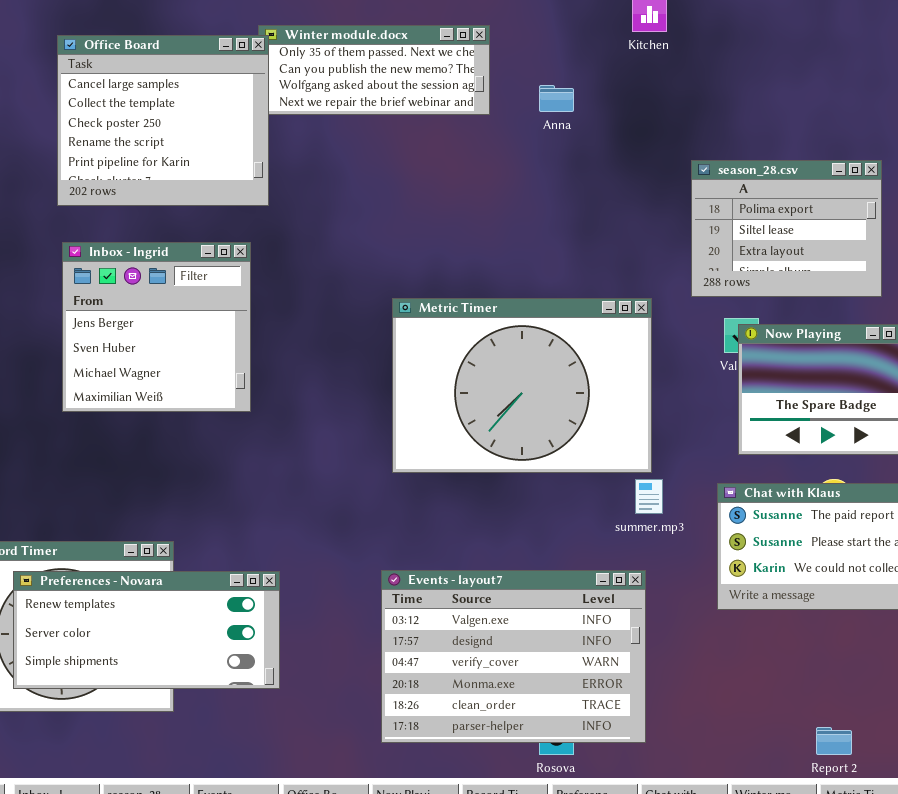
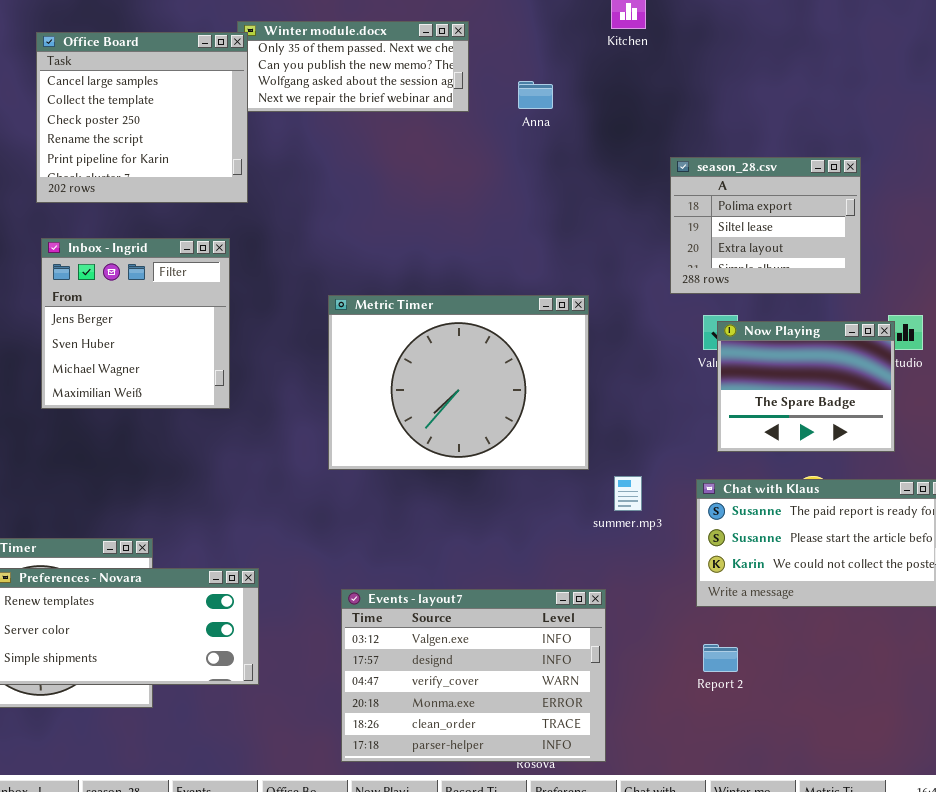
Metric Timer: [392,298,652,473] -> [328,295,589,470], moved
Events - layout7: [381,570,646,743] -> [341,589,606,762], moved
Report 2: [816,727,852,755] -> [703,644,738,672], moved

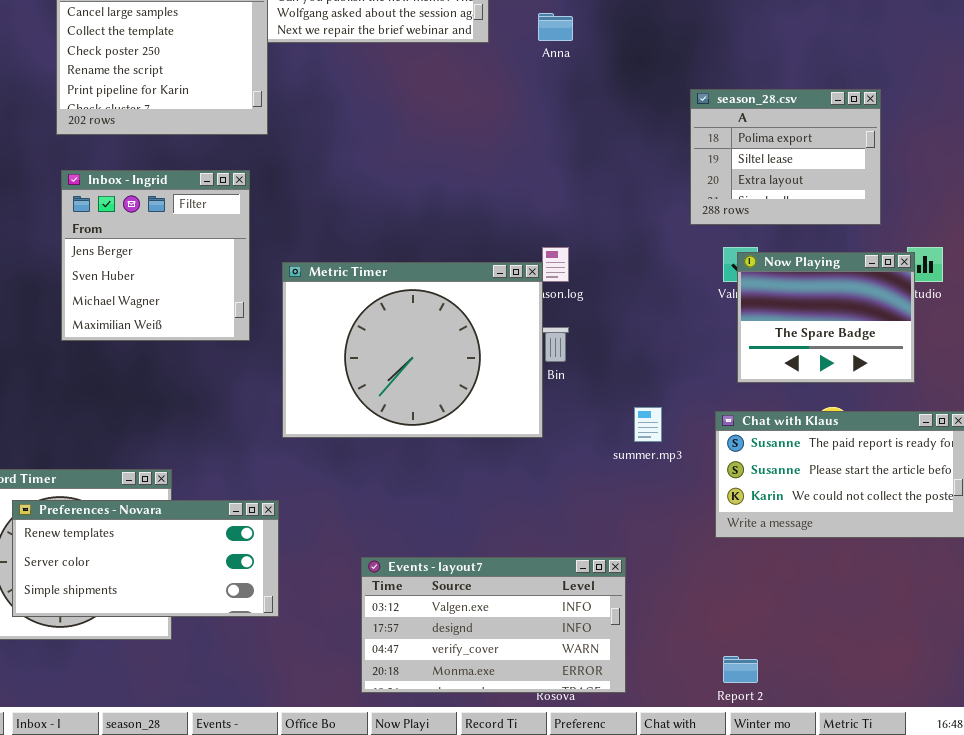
Metric Timer: [328,295,589,470] -> [282,262,543,438], moved
Events - layout7: [341,589,606,762] -> [361,557,626,693], resized
Report 2: [703,644,738,672] -> [723,656,758,683], moved

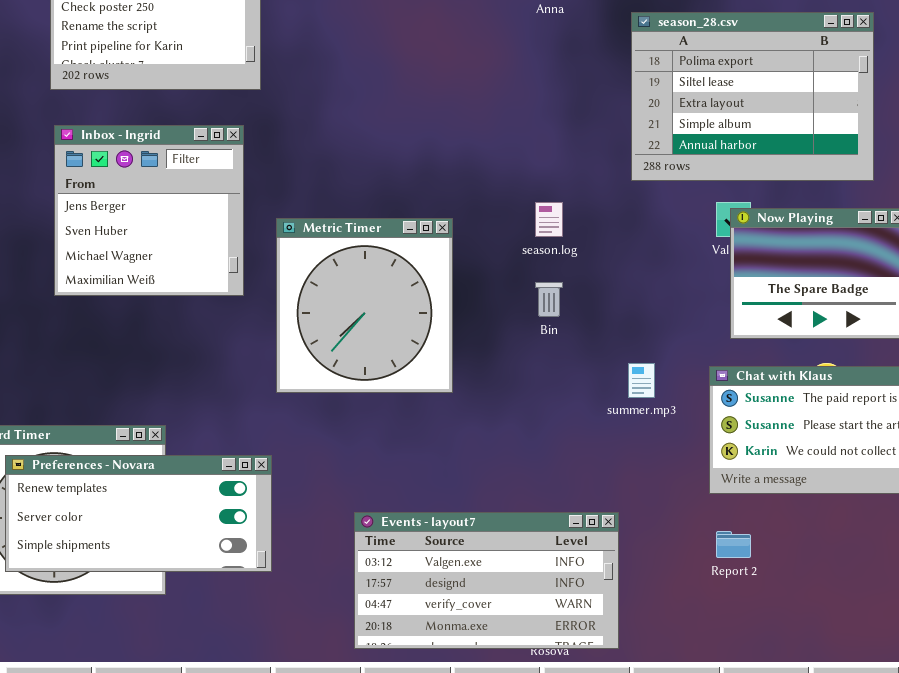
season_28.csv: [690,89,881,225] -> [631,12,874,181], resized
Metric Timer: [282,262,543,438] -> [276,218,453,393], resized
Report 2: [723,656,758,683] -> [716,531,751,558], moved

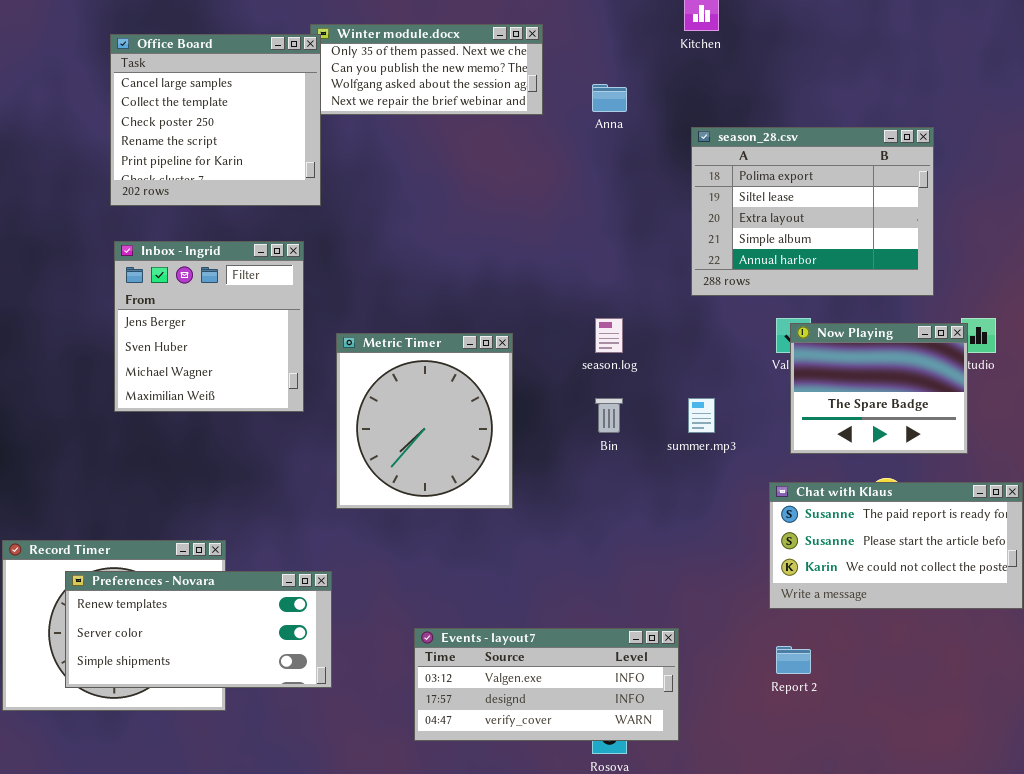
summer.mp3: [628,363,655,398] -> [688,398,715,433], moved
Events - layout7: [354,512,619,649] -> [414,628,679,741], resized

